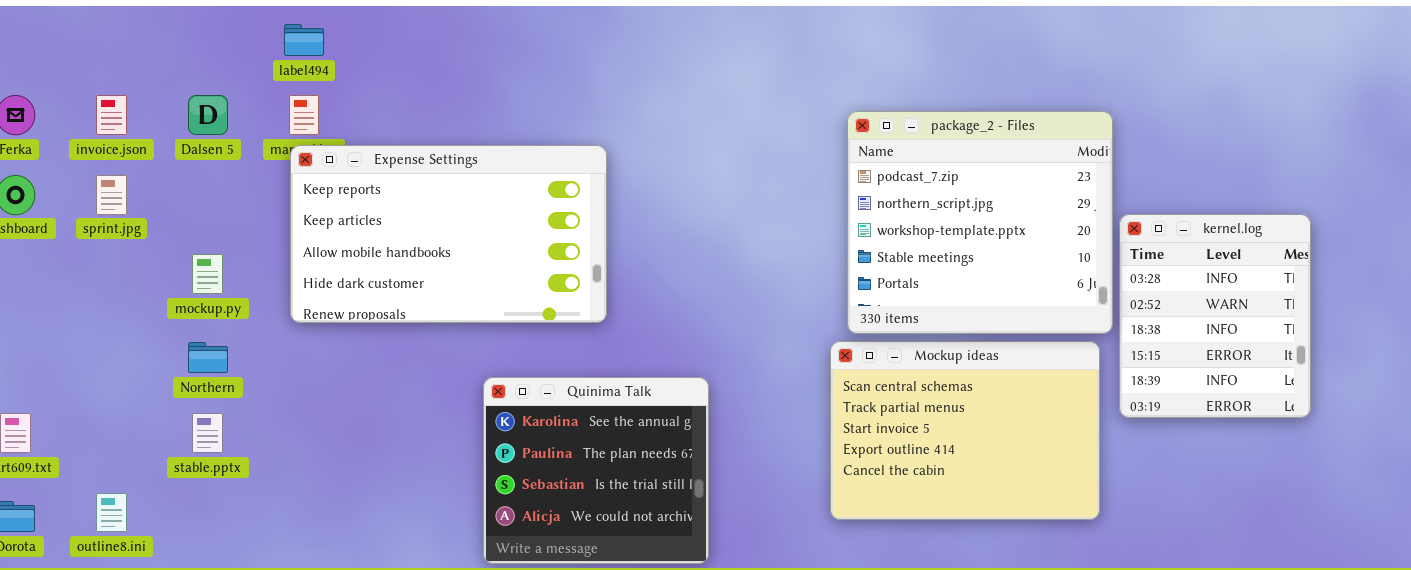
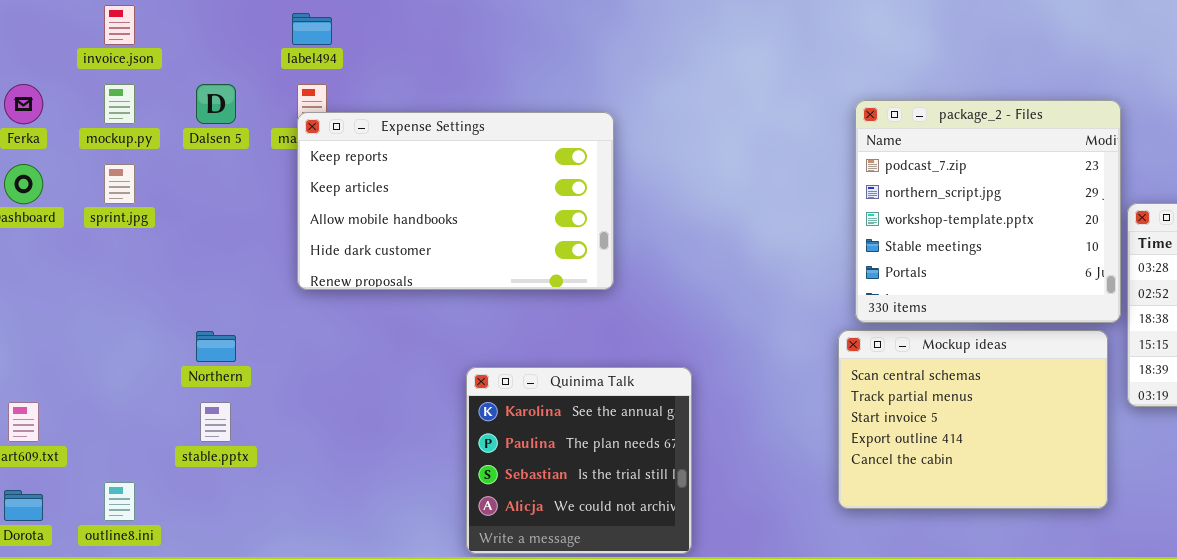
invoice.json: [96,95,127,135] -> [104,5,135,45], moved
Expense Settings: [290,145,607,323] -> [297,112,614,290], moved
mockup.py: [192,254,223,294] -> [104,84,135,124], moved
Quinima Talk: [483,377,709,564] -> [466,367,692,554], moved

